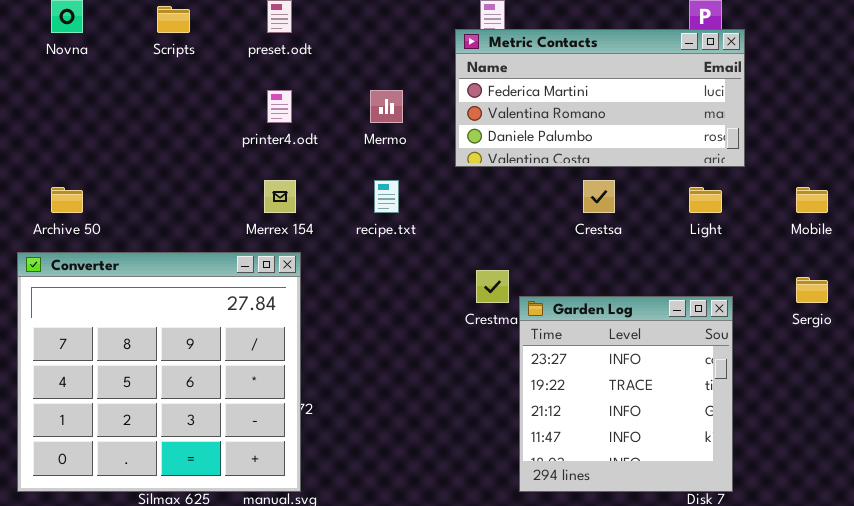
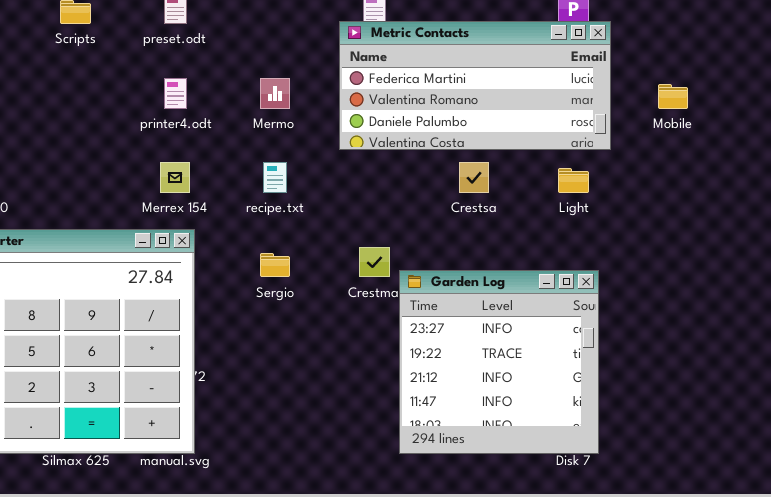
Mobile: [796,187,828,213] -> [658,84,688,109], moved
Sergio: [796,277,828,303] -> [260,253,290,277], moved

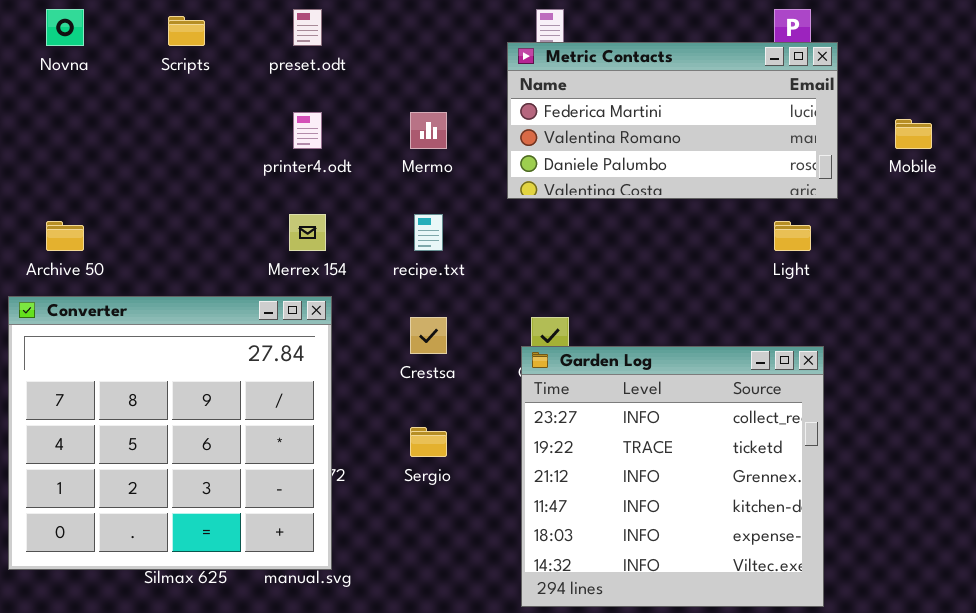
Crestsa: [459,162,489,193] -> [410,317,447,354], moved
Sergio: [260,253,290,277] -> [410,427,447,457], moved
Garden Log: [399,270,599,454] -> [521,346,824,607], resized

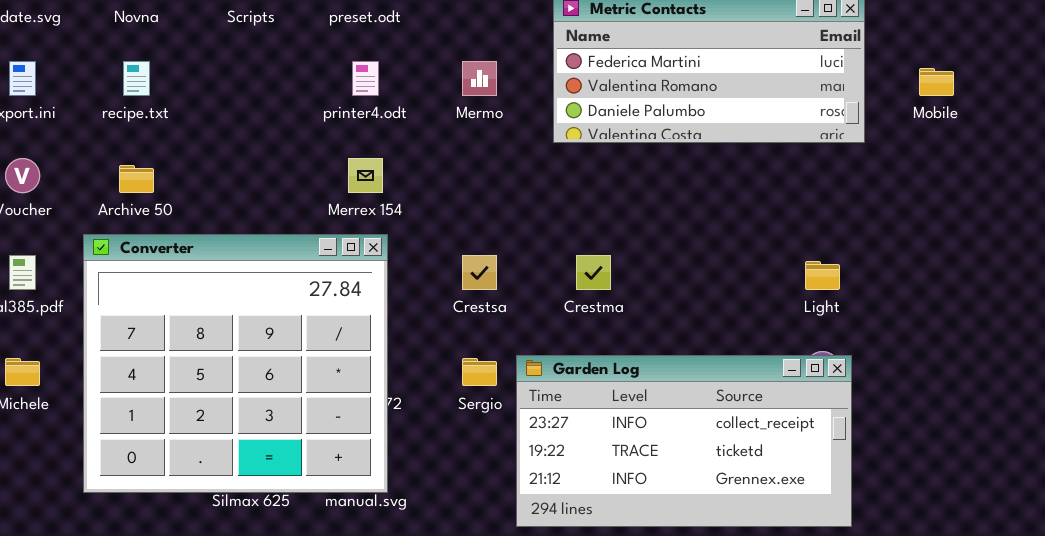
recipe.txt: [414,214,443,251] -> [123,61,150,96], moved
Light: [774,221,811,251] -> [805,261,840,290], moved
Garden Log: [521,346,824,607] -> [516,355,852,527], resized

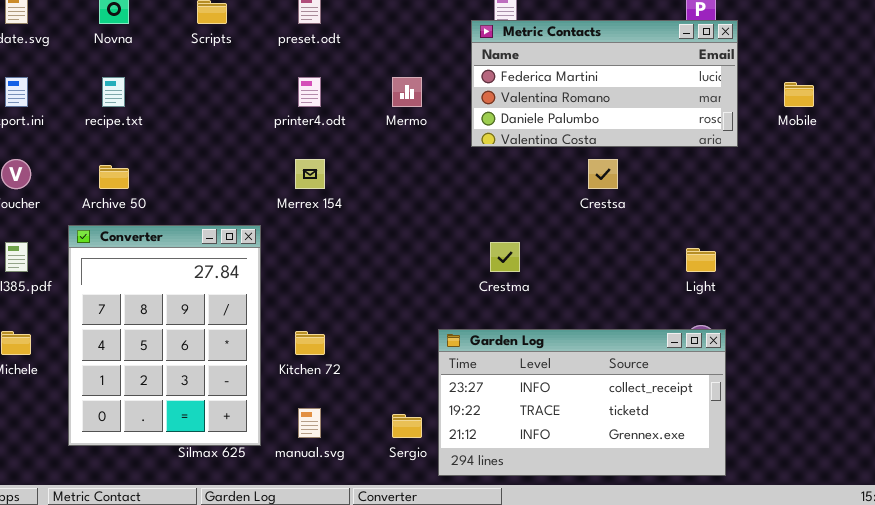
Converter: [83,234,388,493] -> [68,225,261,446], resized
Crestsa: [462,255,497,290] -> [588,159,618,189], moved
Sergio: [462,358,497,386] -> [392,414,422,438], moved

